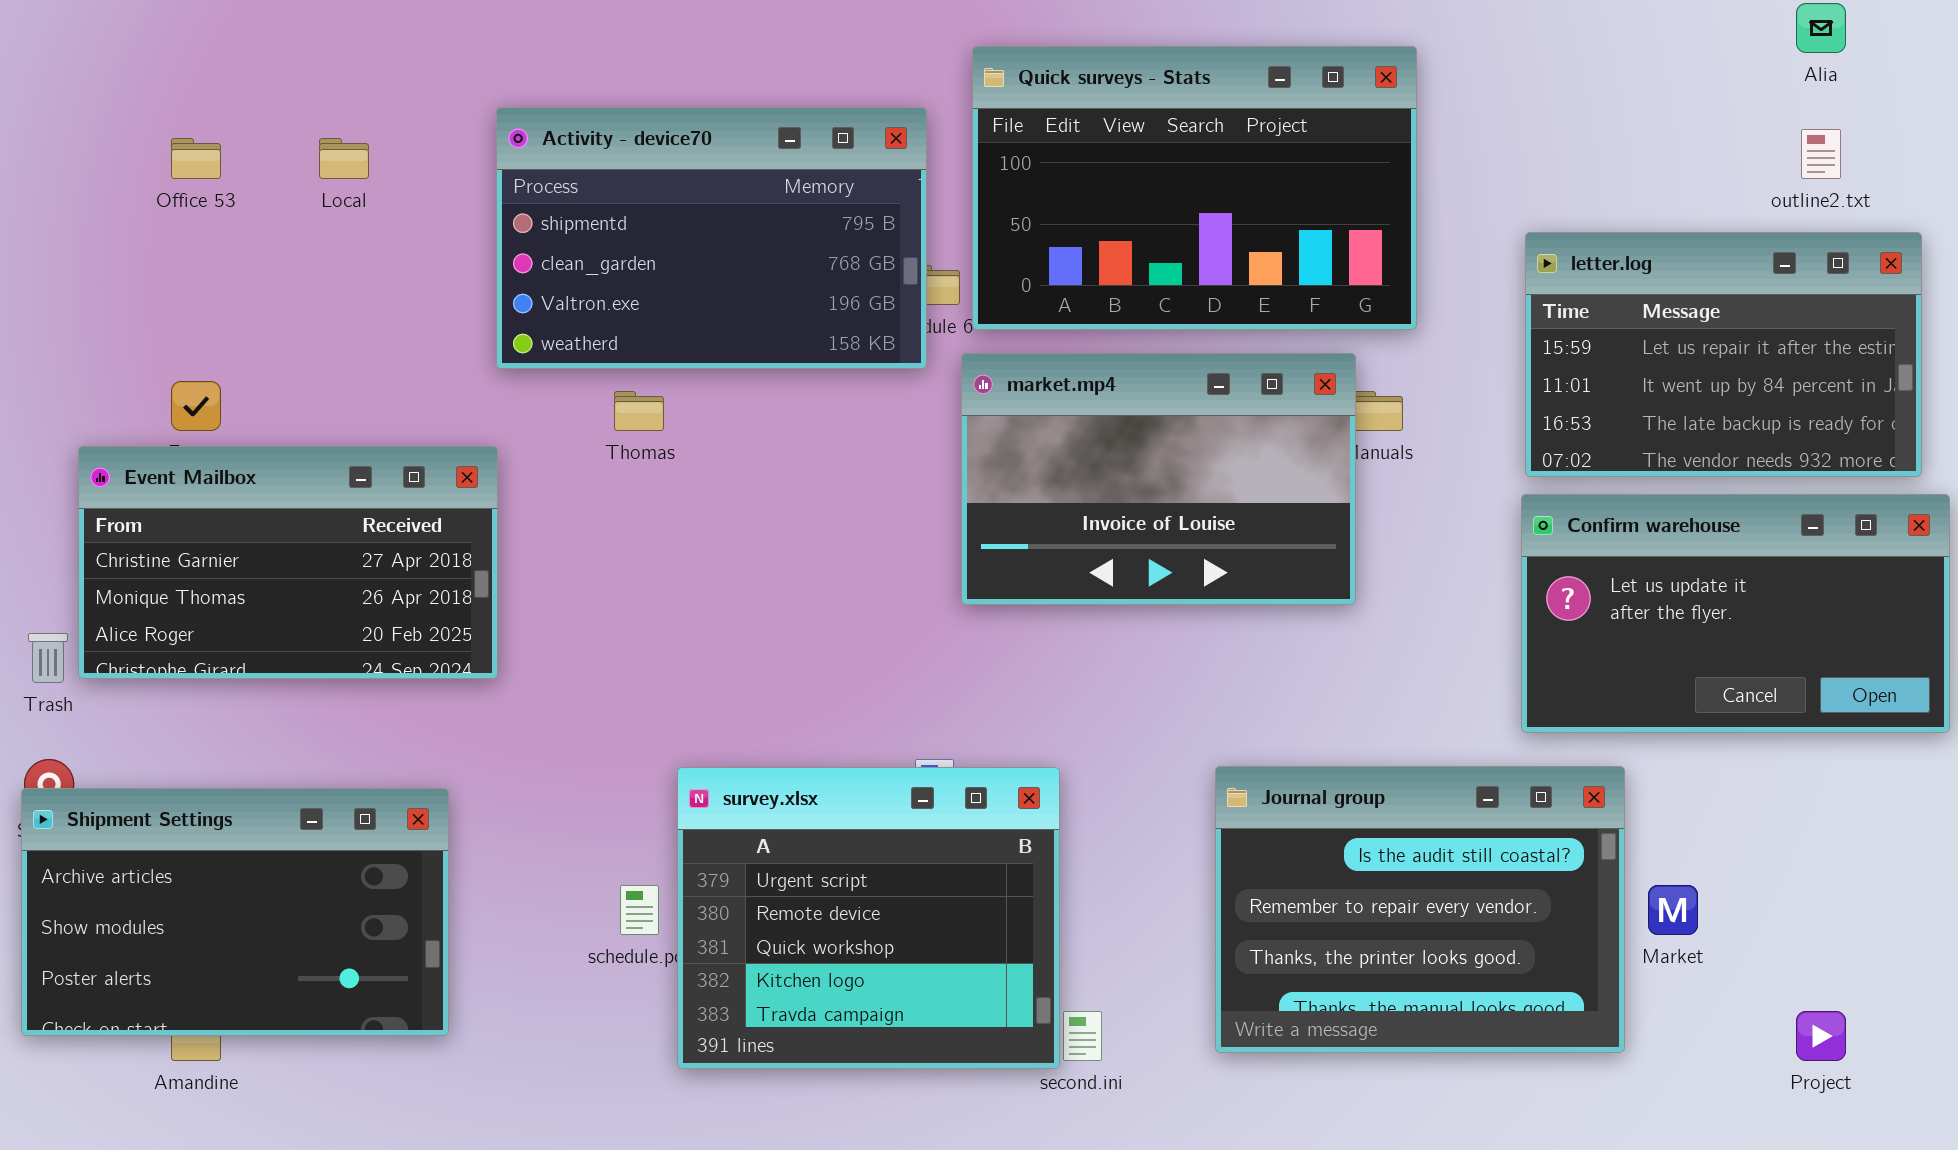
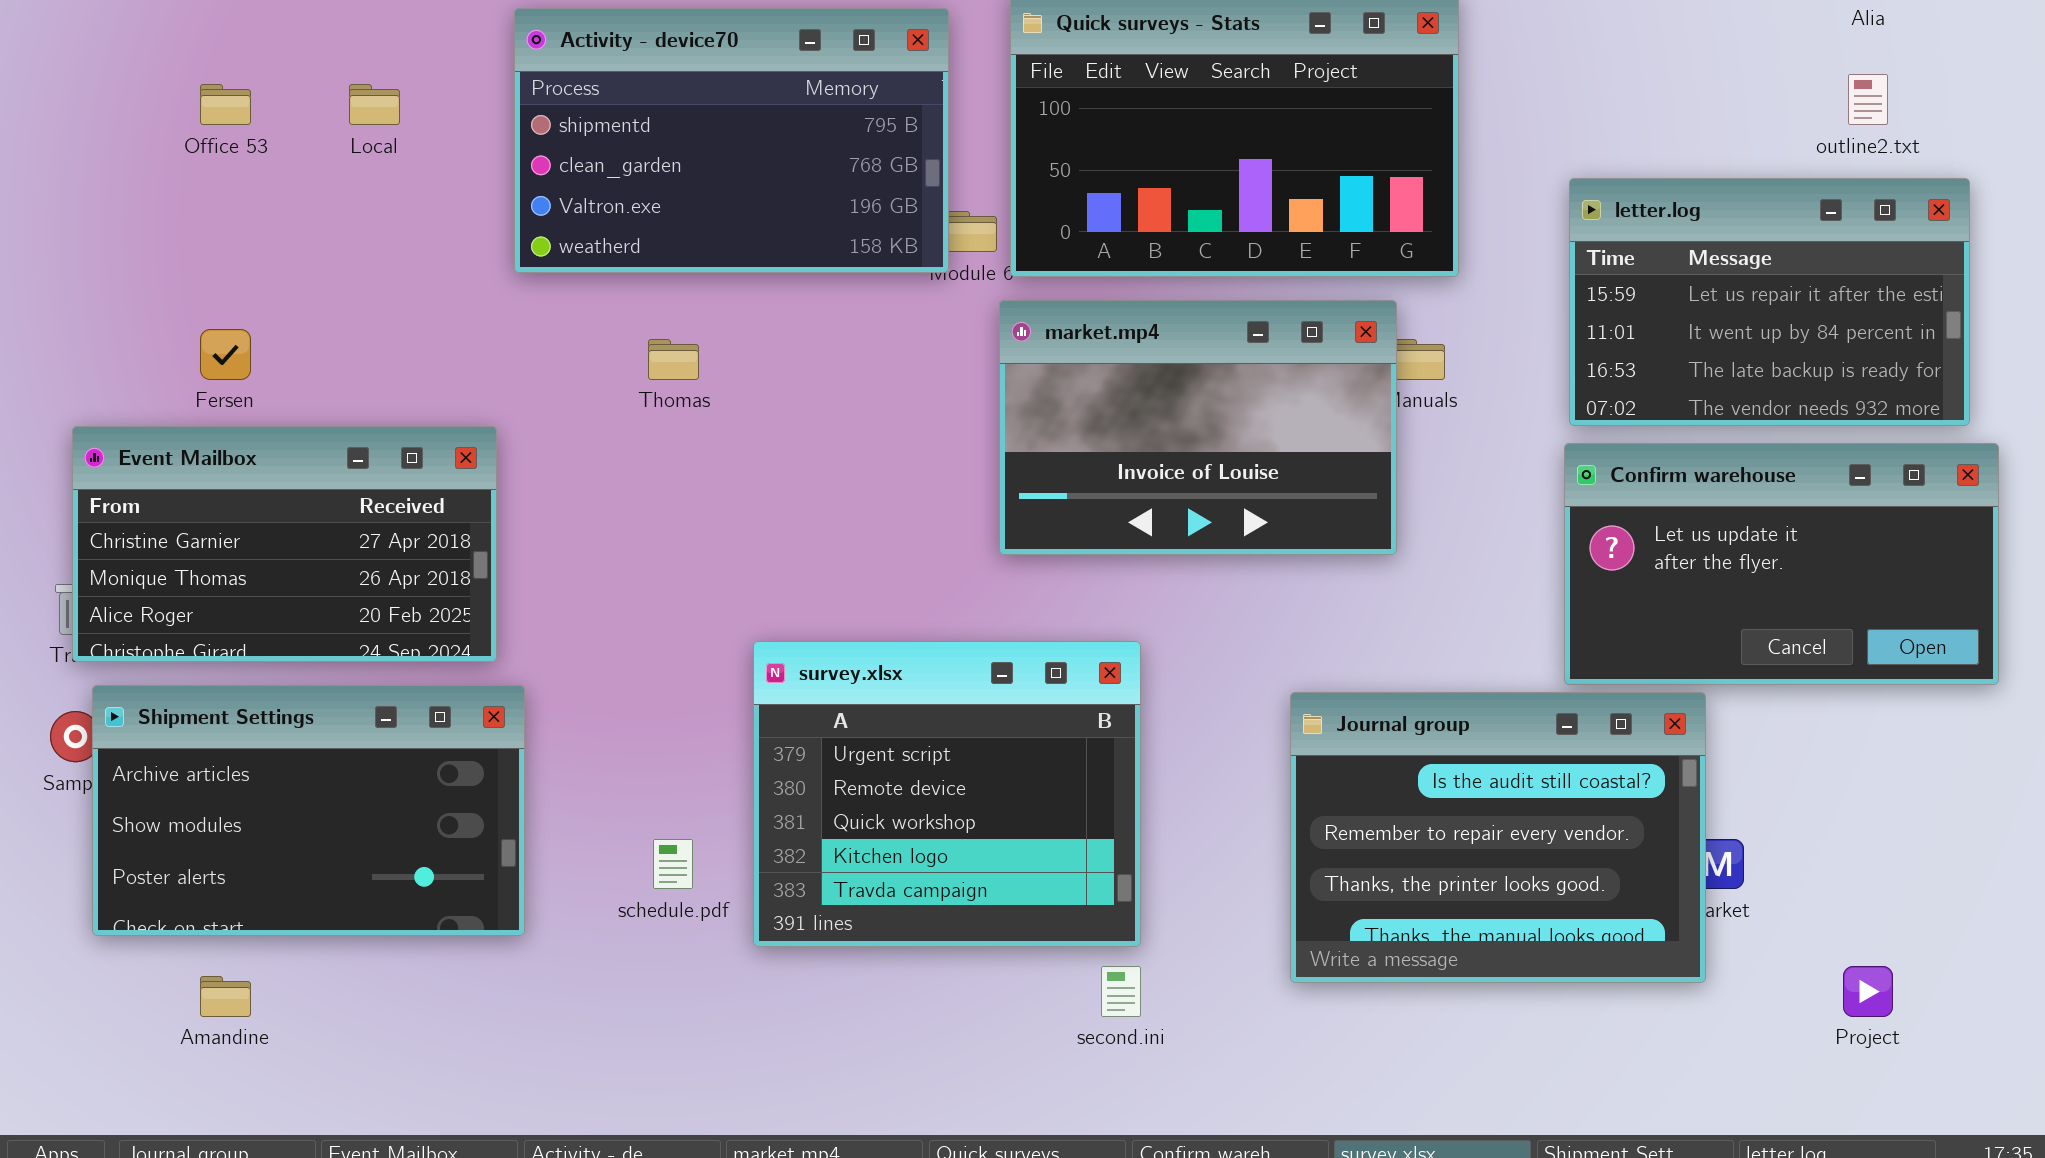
Activity - device70: [496,107,927,369] -> [514,8,949,273], moved
Event Mailbox: [78,446,498,679] -> [72,426,497,662], moved
Journal group: [1215,766,1625,1053] -> [1290,692,1706,983], moved
survey.xlsx: [677,767,1060,1069] -> [753,641,1141,947], moved
Shipment Settings: [21,788,449,1036] -> [92,685,525,936], moved

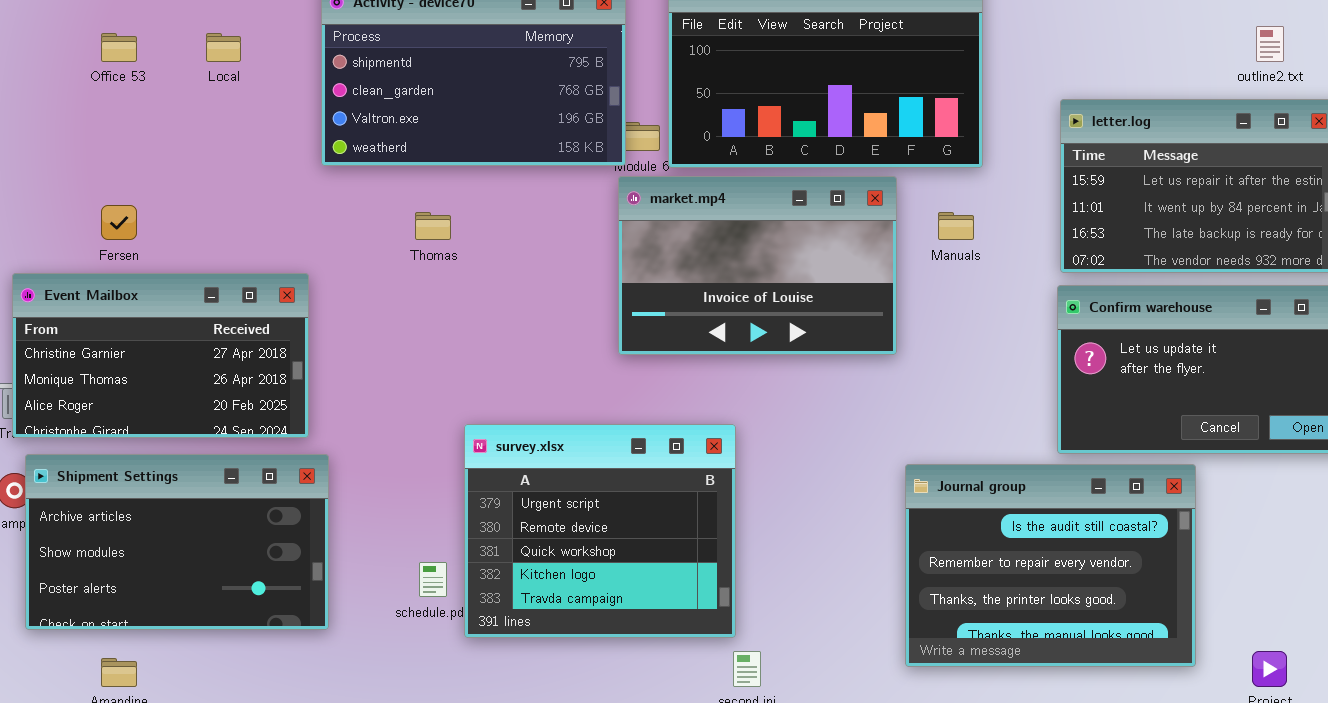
market.mp4: [999,300,1397,555] -> [618,176,897,355], moved
survey.xlsx: [753,641,1141,947] -> [464,424,736,638], moved
Journal group: [1290,692,1706,983] -> [905,464,1196,667], moved

